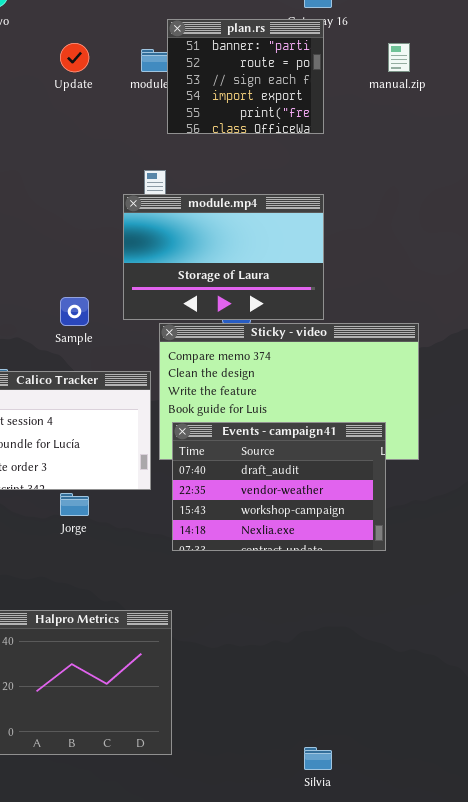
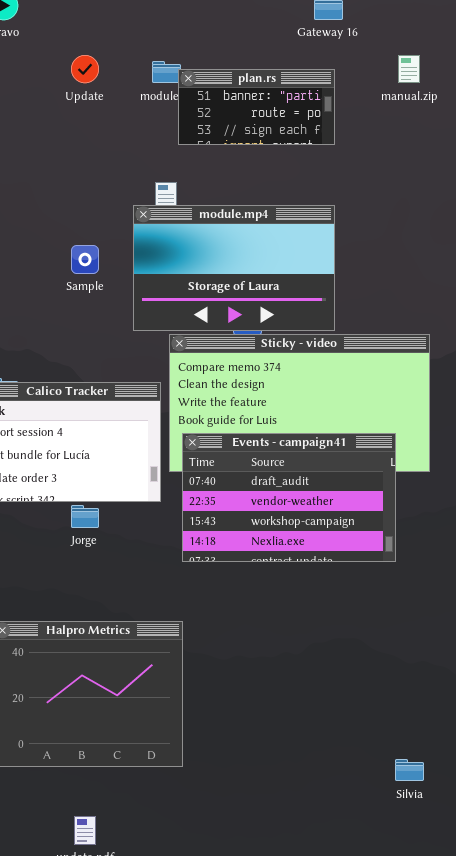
plan.rs: [167,19,324,134] -> [178,69,335,145], resized
Sample: [60,297,89,326] -> [71,245,99,274], moved
Silvia: [304,747,332,770] -> [395,759,424,781], moved

